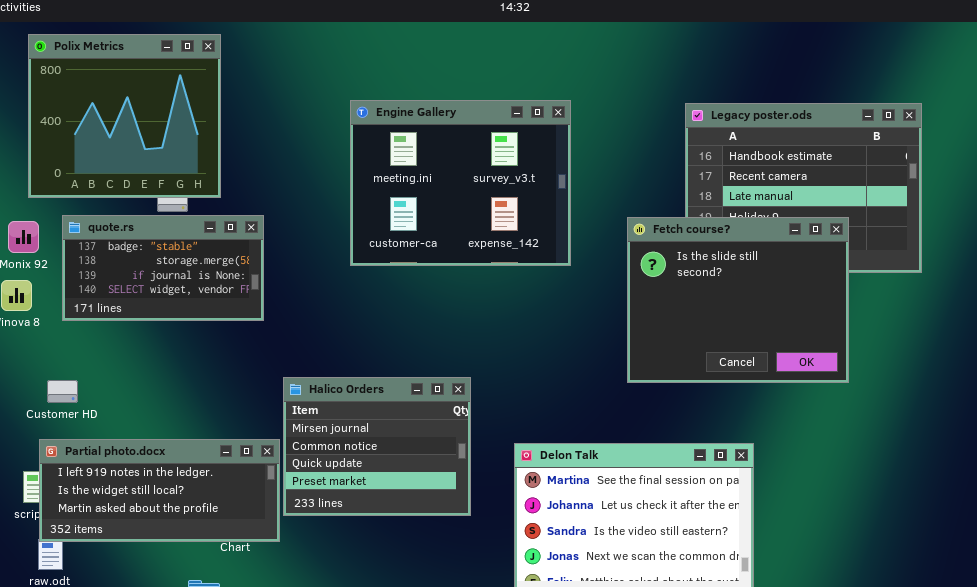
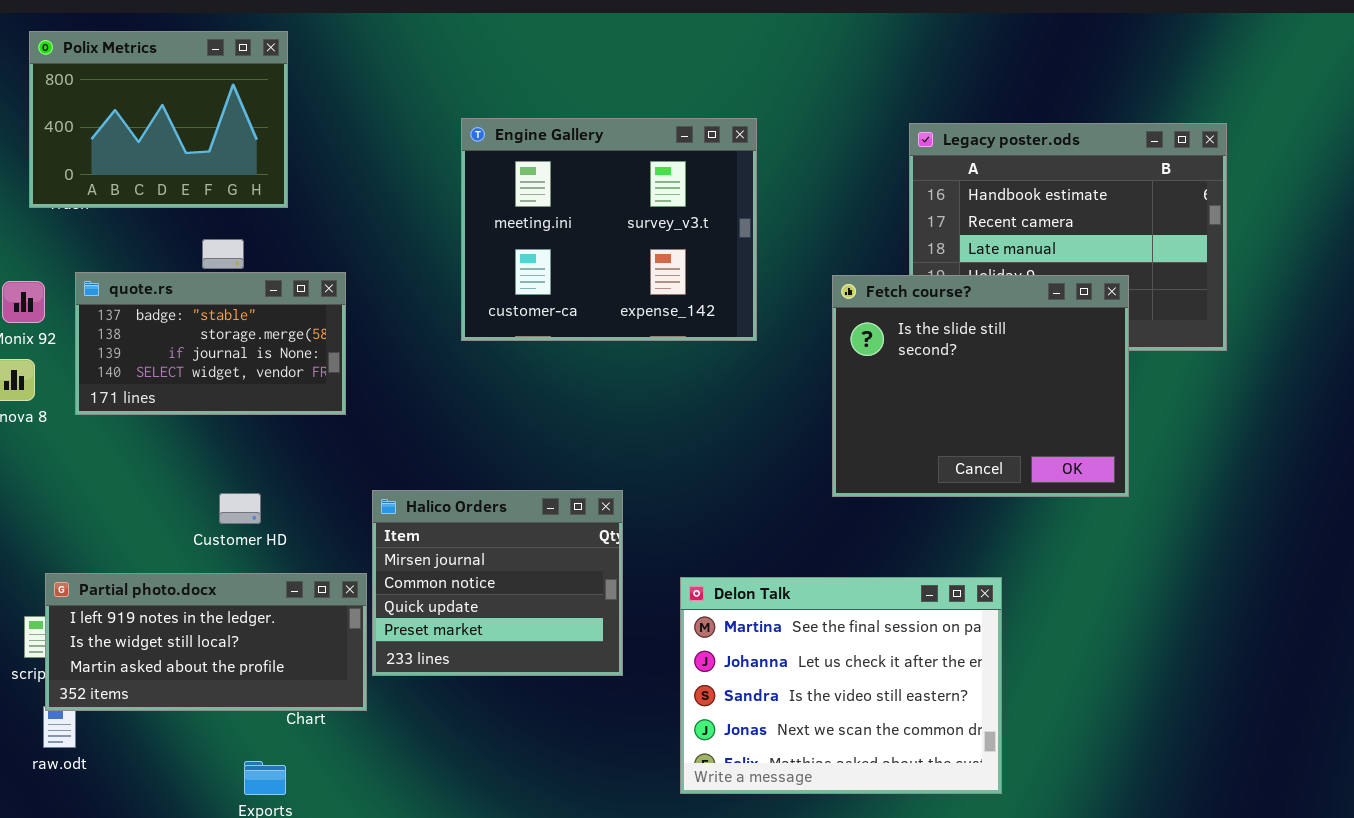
Polix Metrics: [28,34,221,198] -> [29,31,288,208], resized
Customer HD: [47,380,78,403] -> [219,493,261,524], moved

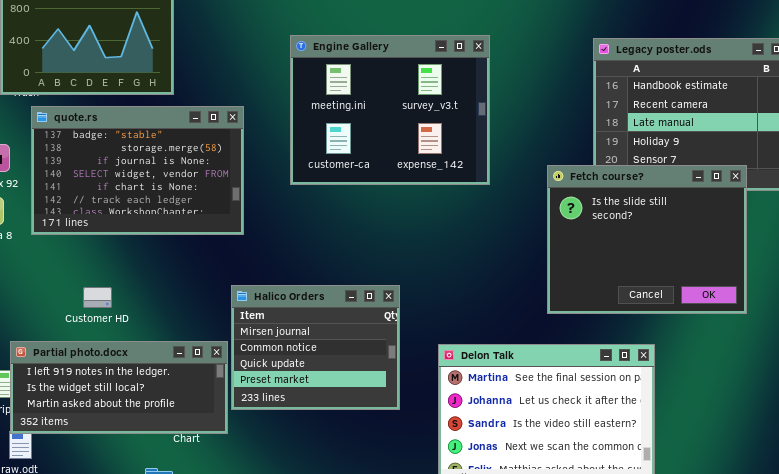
quote.rs: [75,272,346,415] -> [31,106,244,235], resized
Fetch course?: [832,275,1129,497] -> [547,165,747,314], moved
Customer HD: [219,493,261,524] -> [83,287,112,308], moved

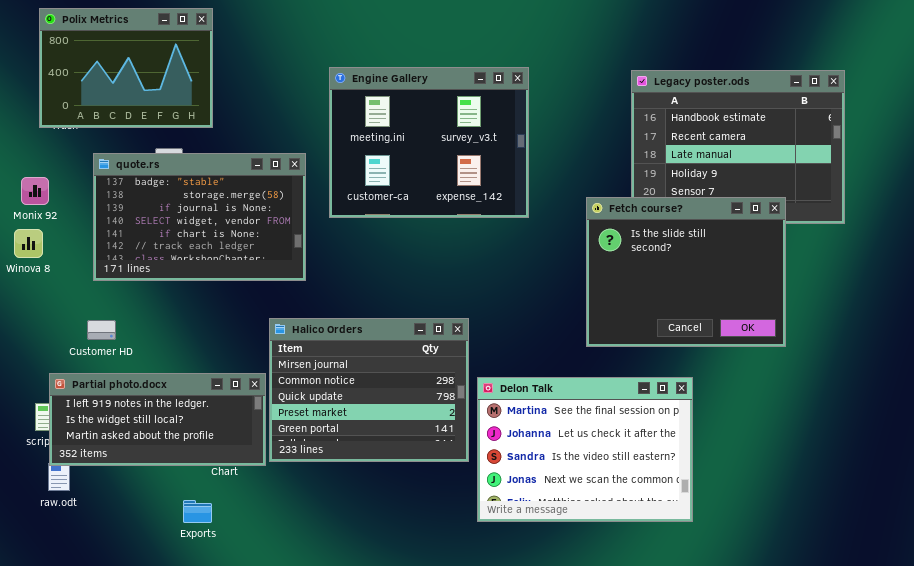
quote.rs: [31,106,244,235] -> [93,153,306,281], moved
Halico Orders: [231,285,400,410] -> [269,318,469,462], resized
Customer HD: [83,287,112,308] -> [87,320,116,340], moved

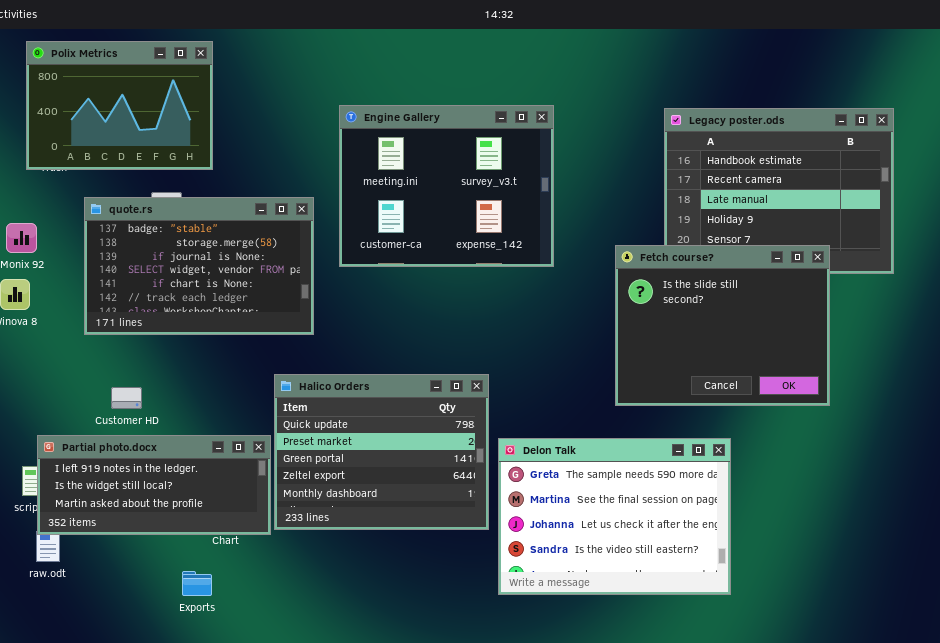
Halico Orders: [269,318,469,462] -> [274,374,489,530], scrolled down 2 rows
Customer HD: [87,320,116,340] -> [111,387,142,409], moved
Delon Talk: [477,377,693,522] -> [498,438,731,595], scrolled up 1 row

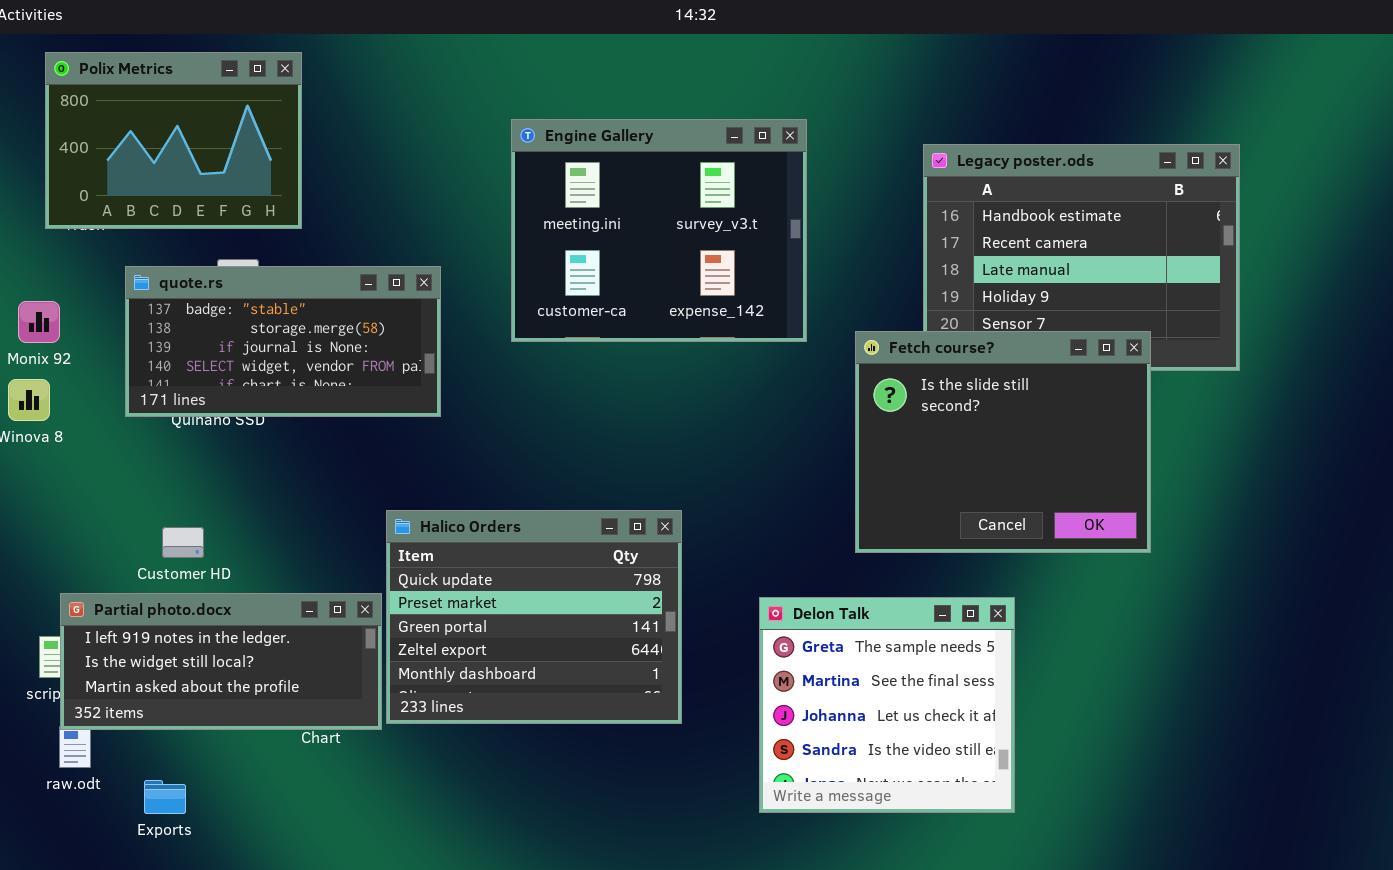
Engine Gallery: [339,105,554,267] -> [511,119,807,342], moved
quote.rs: [84,197,314,335] -> [125,266,441,417], resized
Delon Talk: [498,438,731,595] -> [759,597,1015,813], resized
Exports: [182,571,212,596] -> [144,780,186,814], moved

